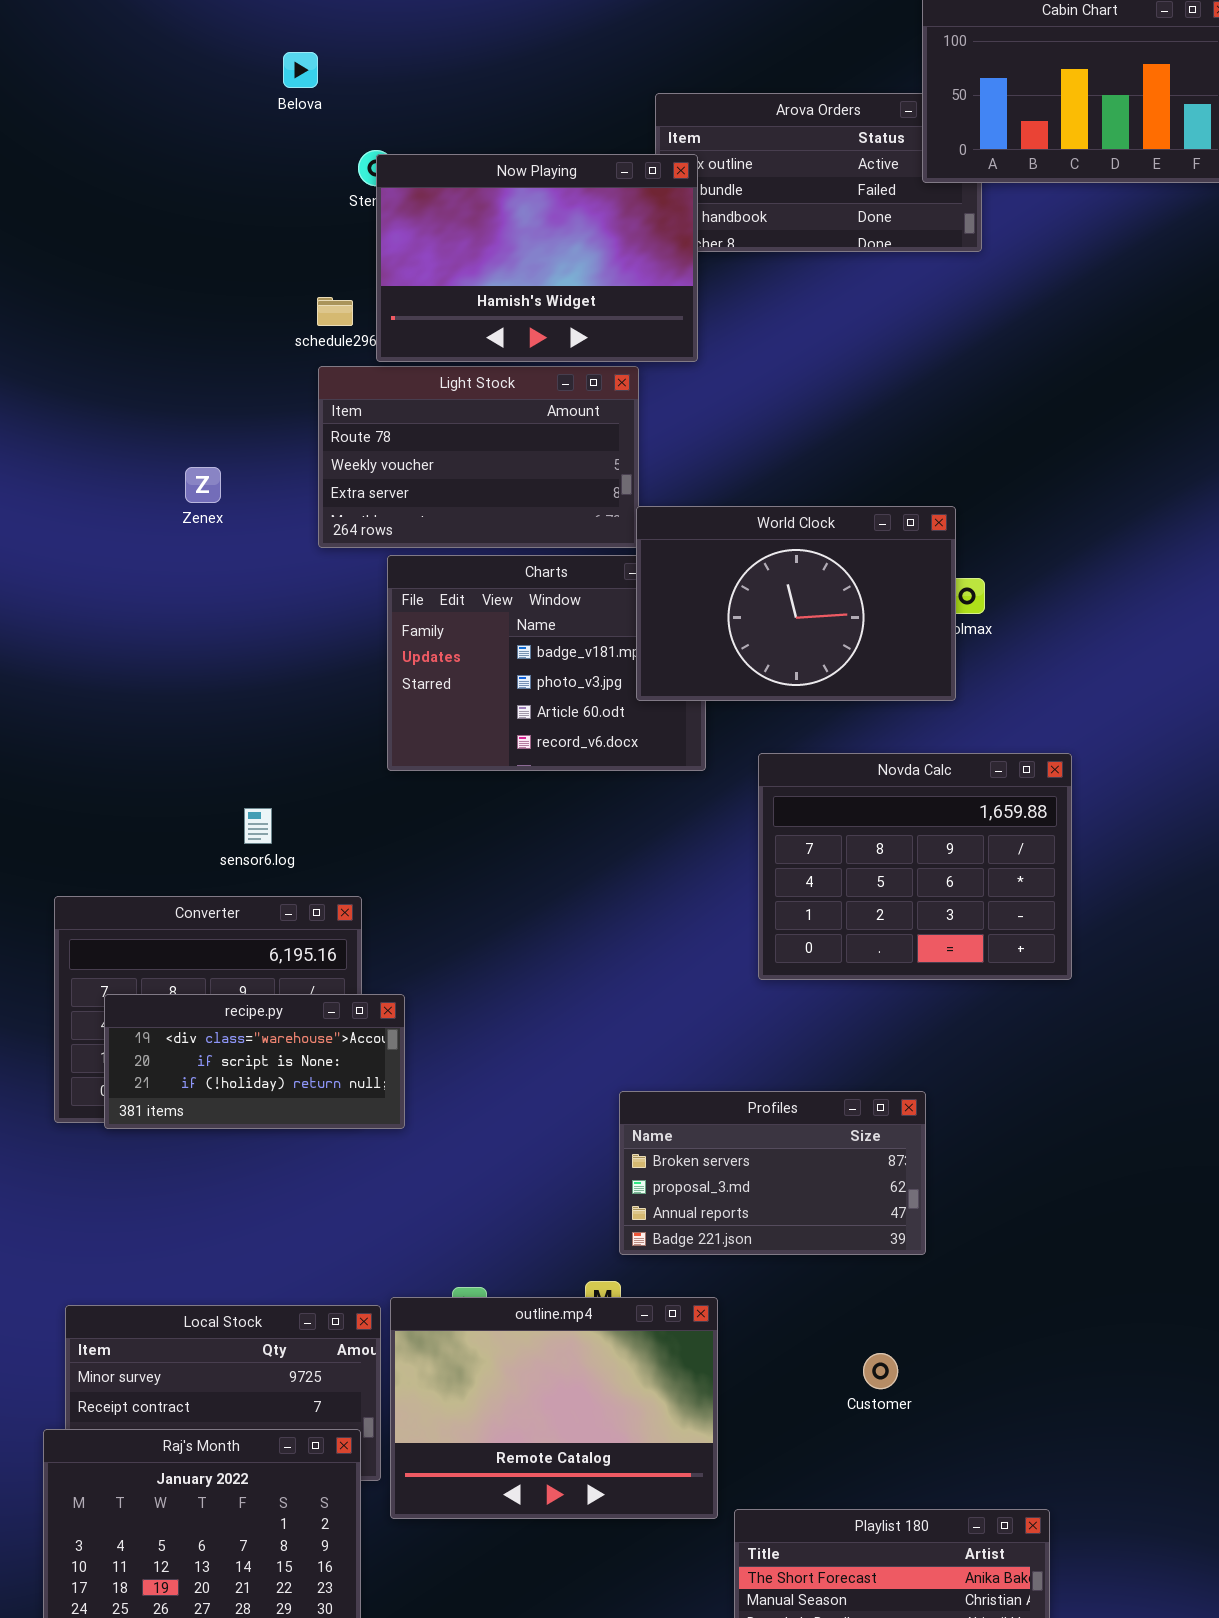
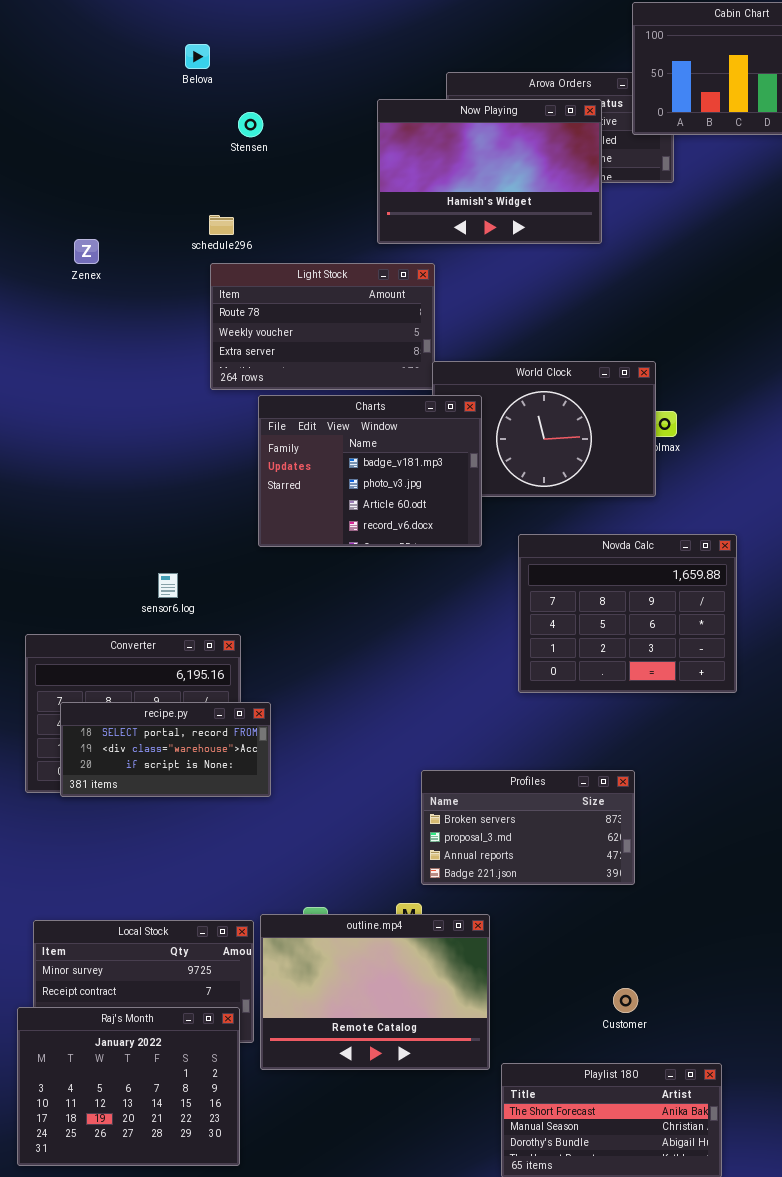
Now Playing: [376,154,698,362] -> [377,99,602,244], moved
Zenex: [185,467,221,503] -> [74,239,99,264], moved
Charts: [387,555,706,771] -> [258,395,482,547], raised
recipe.py: [104,994,405,1129] -> [60,702,271,797], scrolled up 1 row
Customer: [863,1353,898,1389] -> [613,988,638,1013], moved

